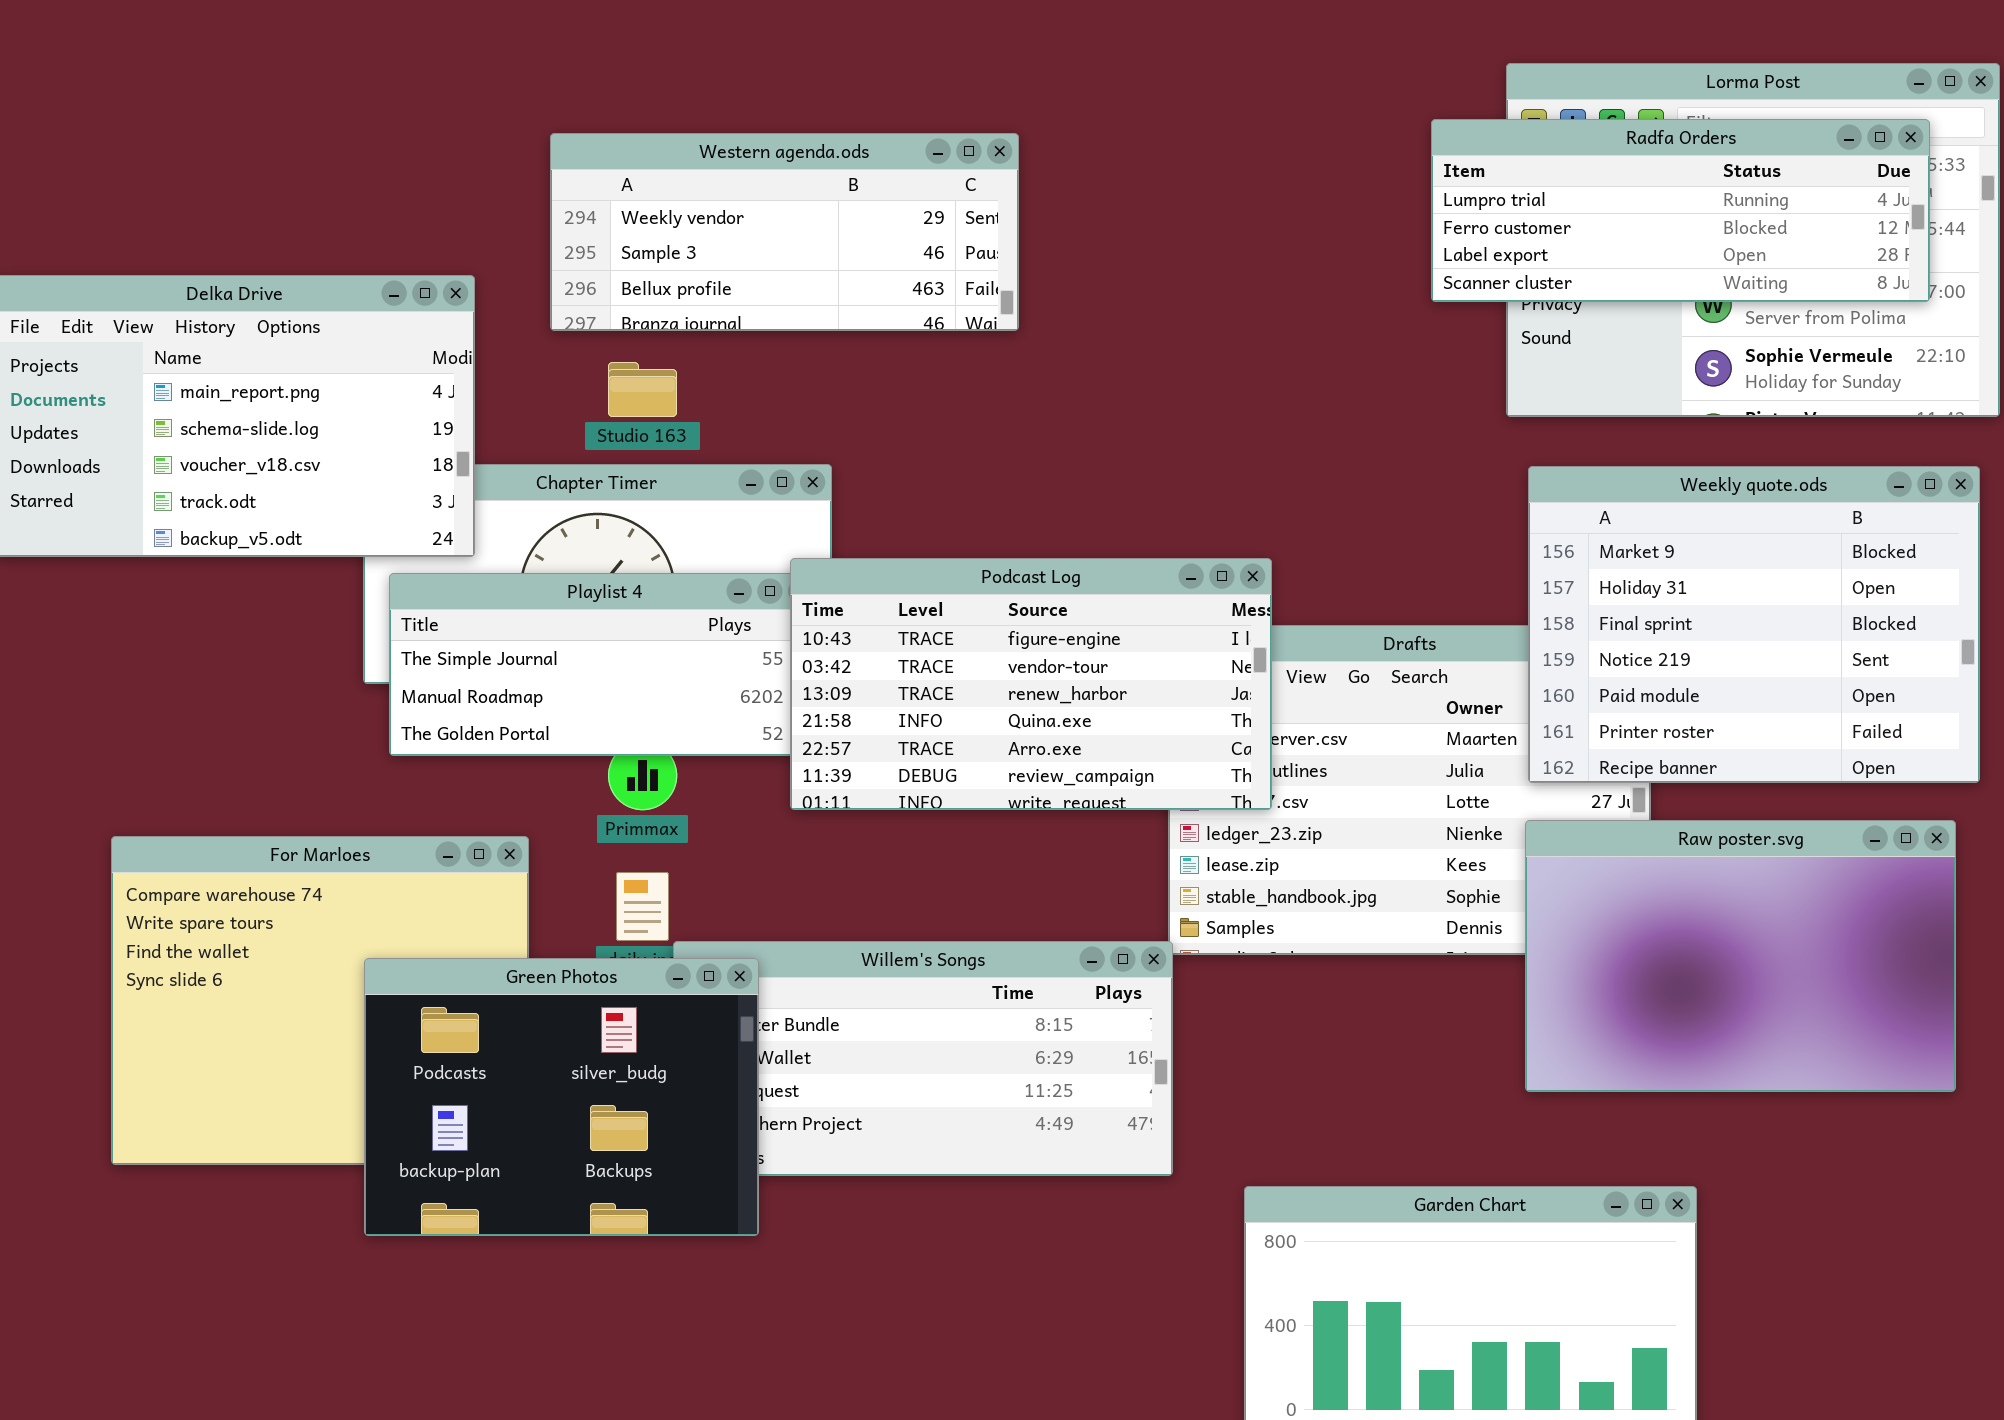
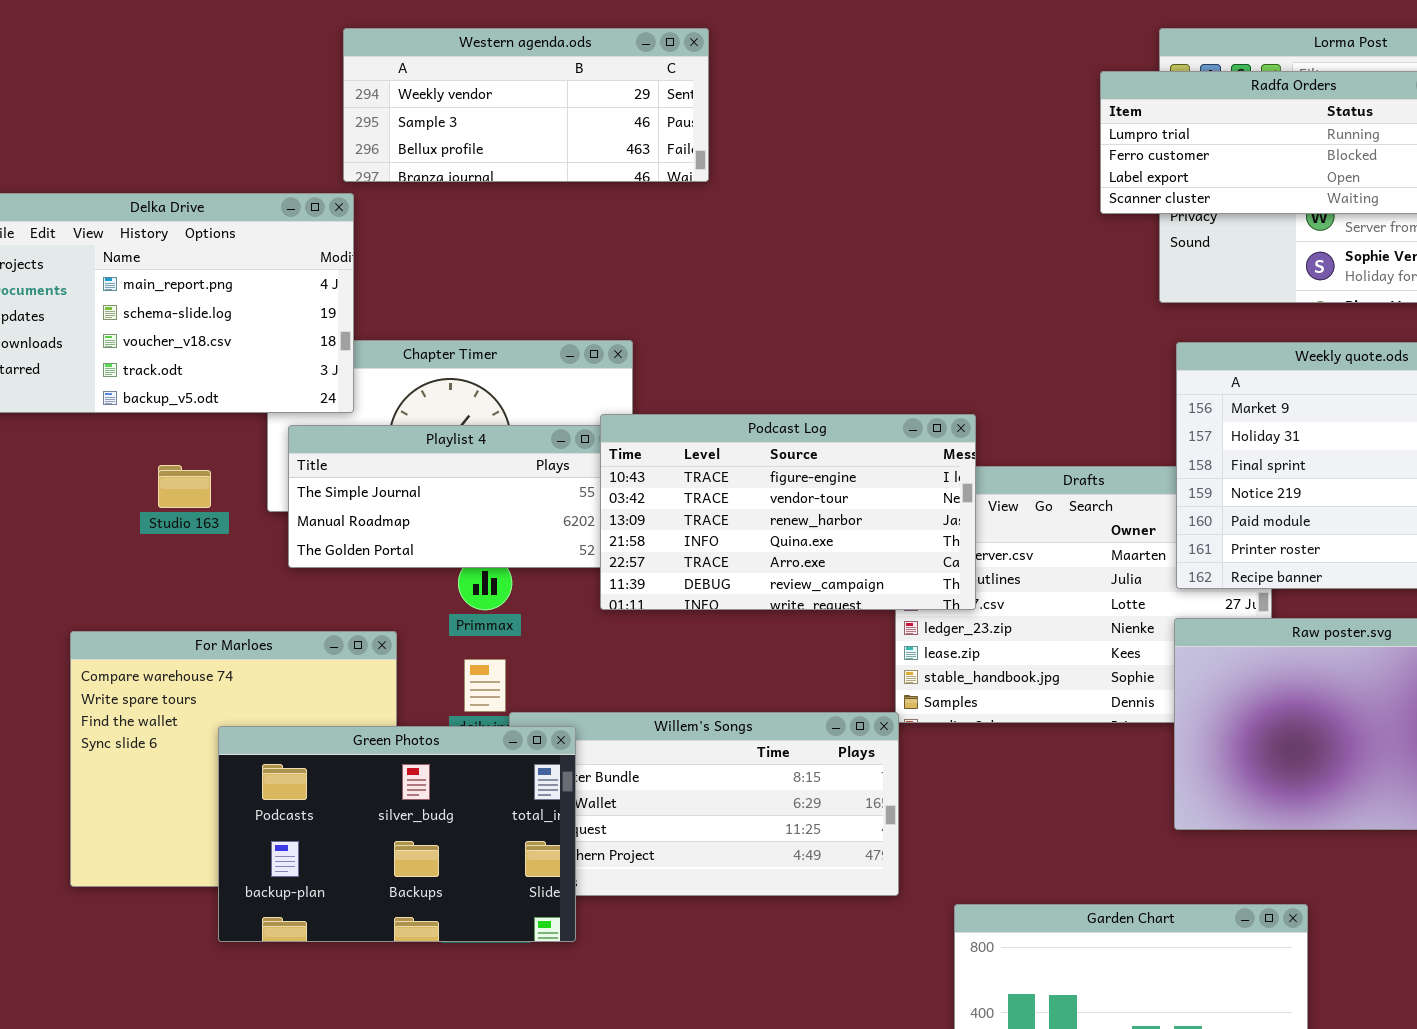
Western agenda.ods: [550,133,1019,331] -> [343,28,709,182], moved
Studio 163: [608,362,677,417] -> [158,465,211,508], moved
Green Photos: [364,958,759,1236] -> [218,726,576,942], resized

